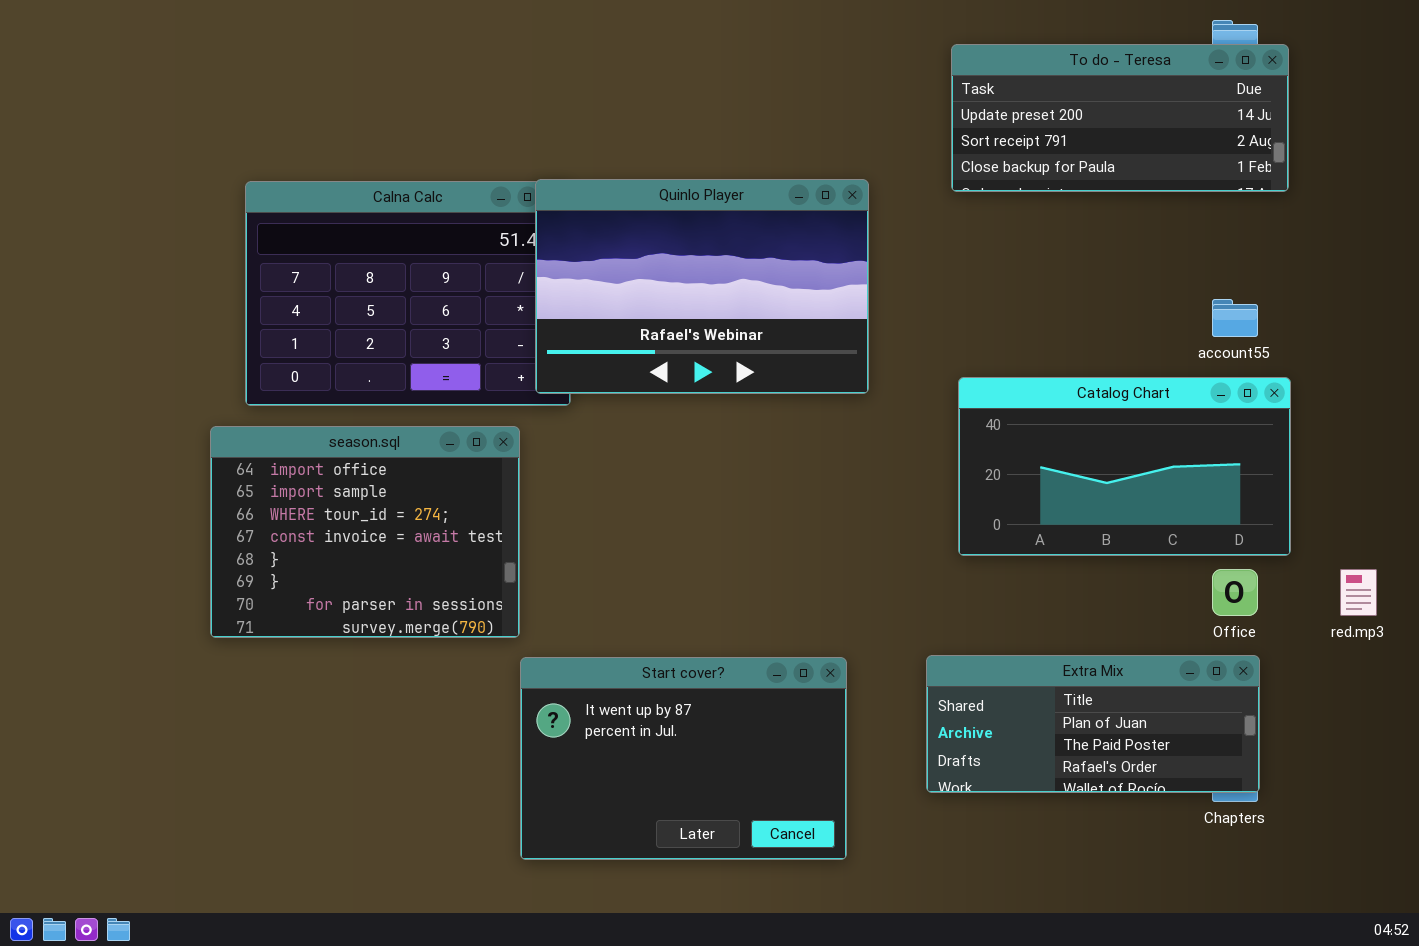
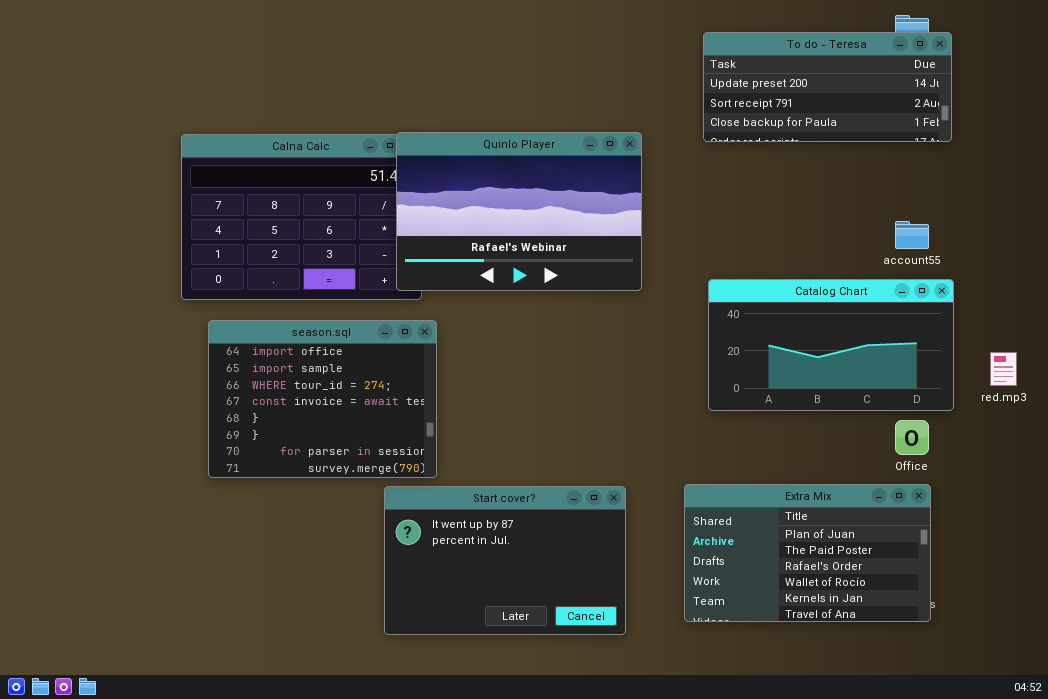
season.sql: [210,426,520,638] -> [208,320,437,478], moved
red.mp3: [1340,569,1377,616] -> [990,352,1017,386], moved
Extra Mix: [926,655,1260,793] -> [684,484,931,622], resized

